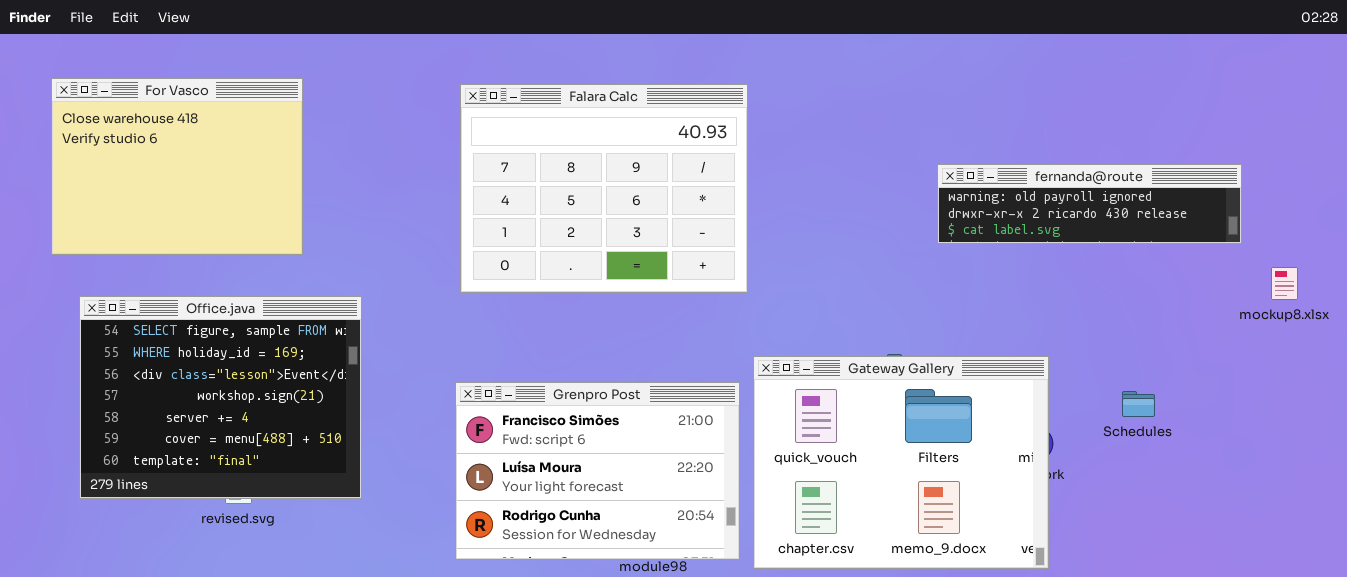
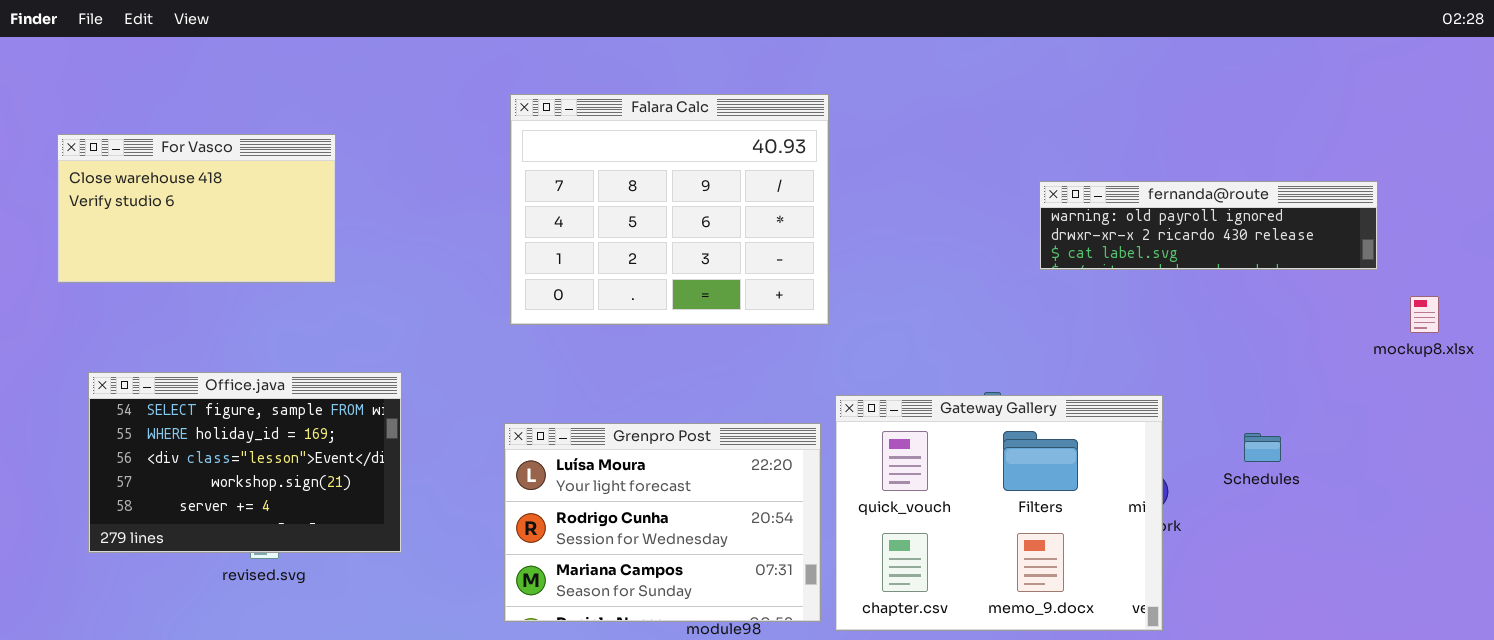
For Vasco: [51,78,303,255] -> [57,134,336,283], resized
Office.java: [79,296,362,499] -> [88,372,402,553], resized
Grenpro Post: [455,382,740,560] -> [504,423,821,622], scrolled down 1 row

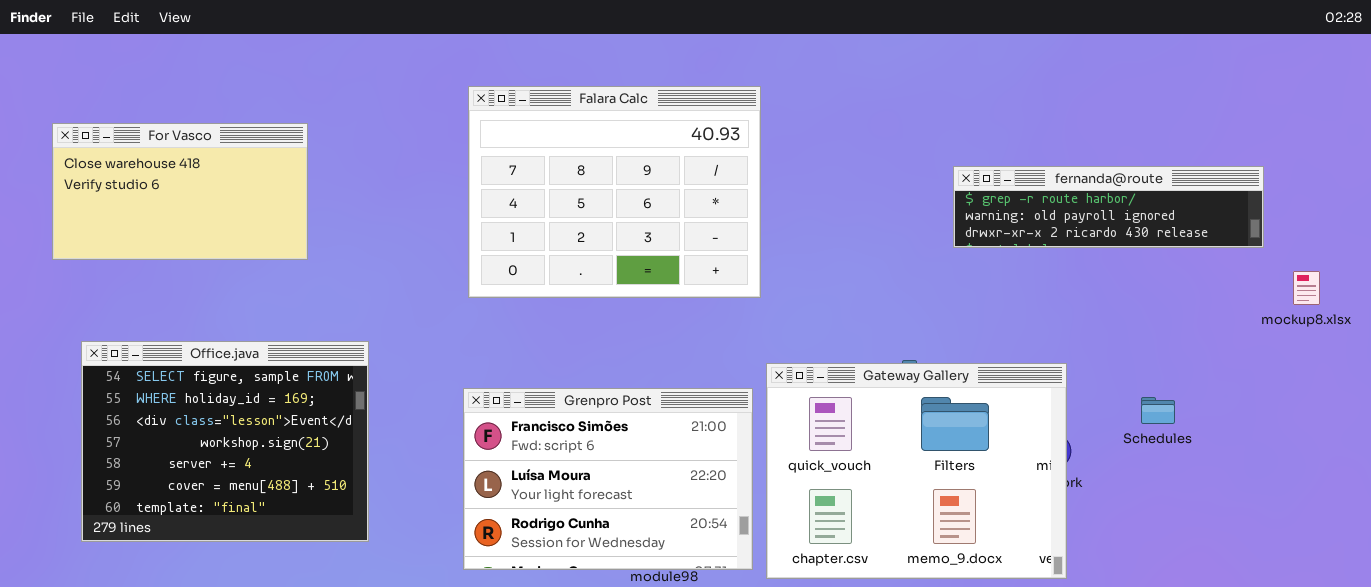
fernanda@route: [1039,181,1378,270] -> [953,166,1264,248], scrolled up 1 row
Office.java: [88,372,402,553] -> [81,341,369,542], resized
Grenpro Post: [504,423,821,622] -> [463,388,753,570], scrolled up 1 row

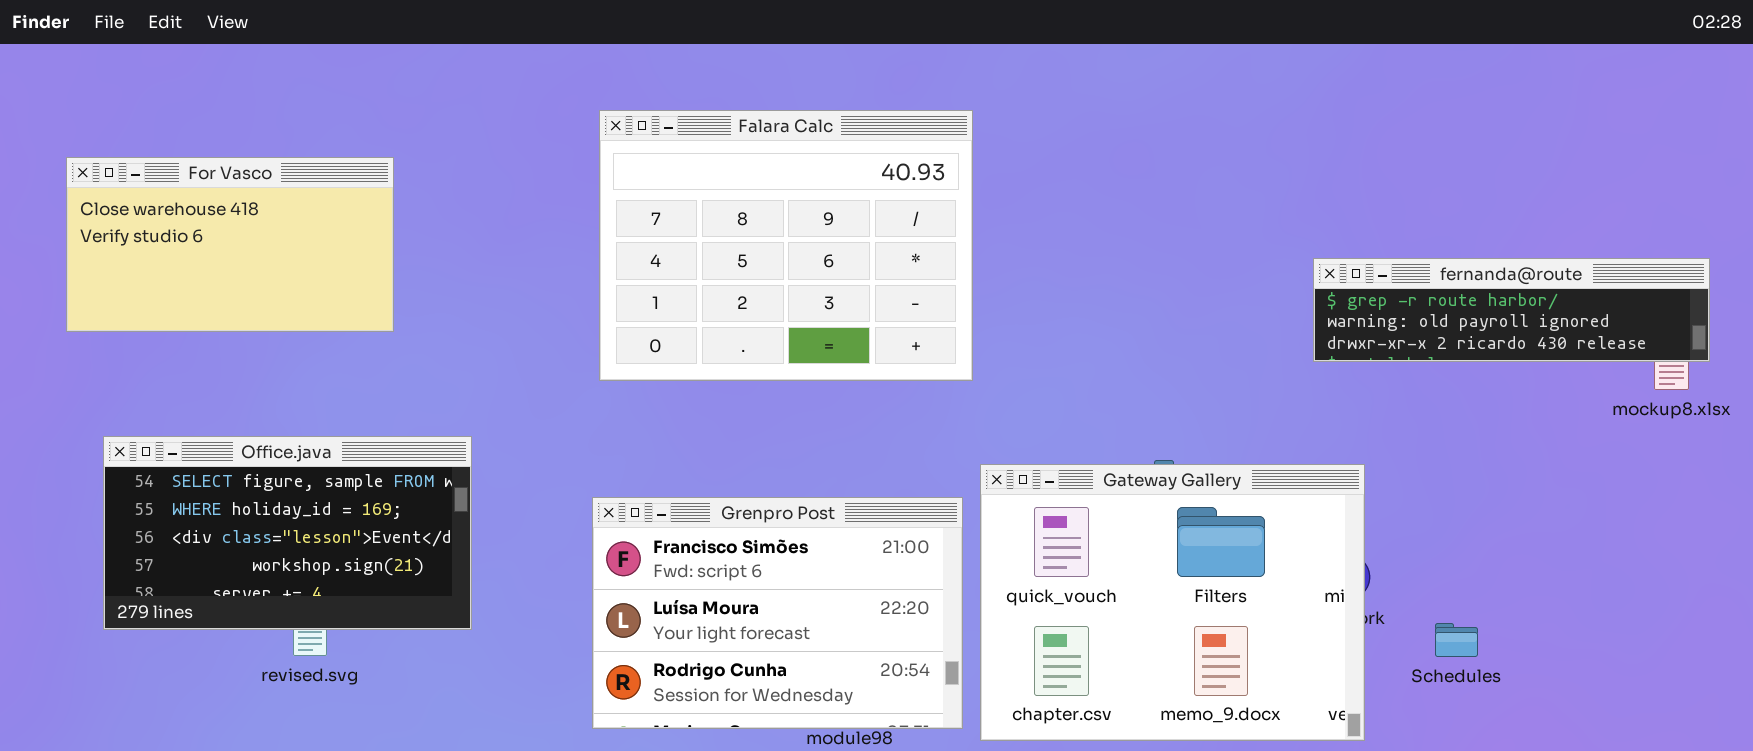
fernanda@route: [953,166,1264,248] -> [1313,258,1710,362], moved
Office.java: [81,341,369,542] -> [103,436,472,630], resized
Schedules: [1141,397,1175,424] -> [1435,623,1478,657], moved

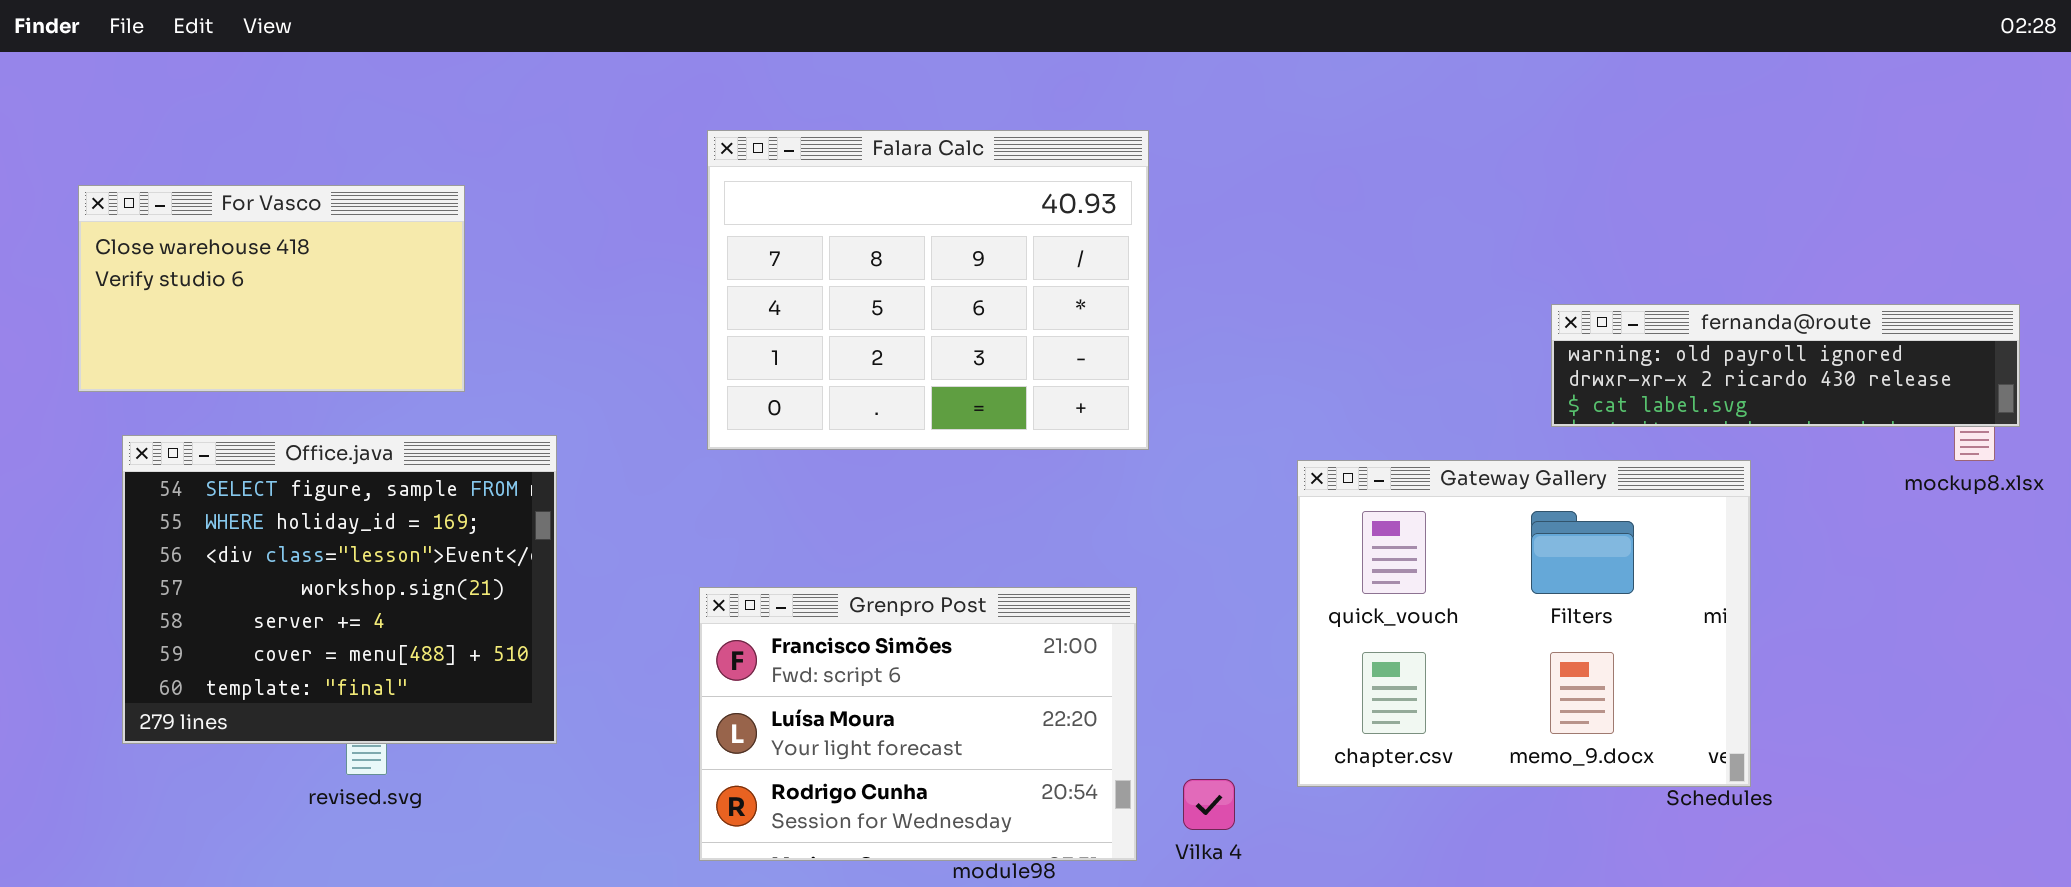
fernanda@route: [1313,258,1710,362] -> [1551,304,2020,427], scrolled down 1 row
Office.java: [103,436,472,630] -> [122,435,557,744], resized
Gateway Gallery: [980,464,1365,741] -> [1297,460,1751,787], moved

